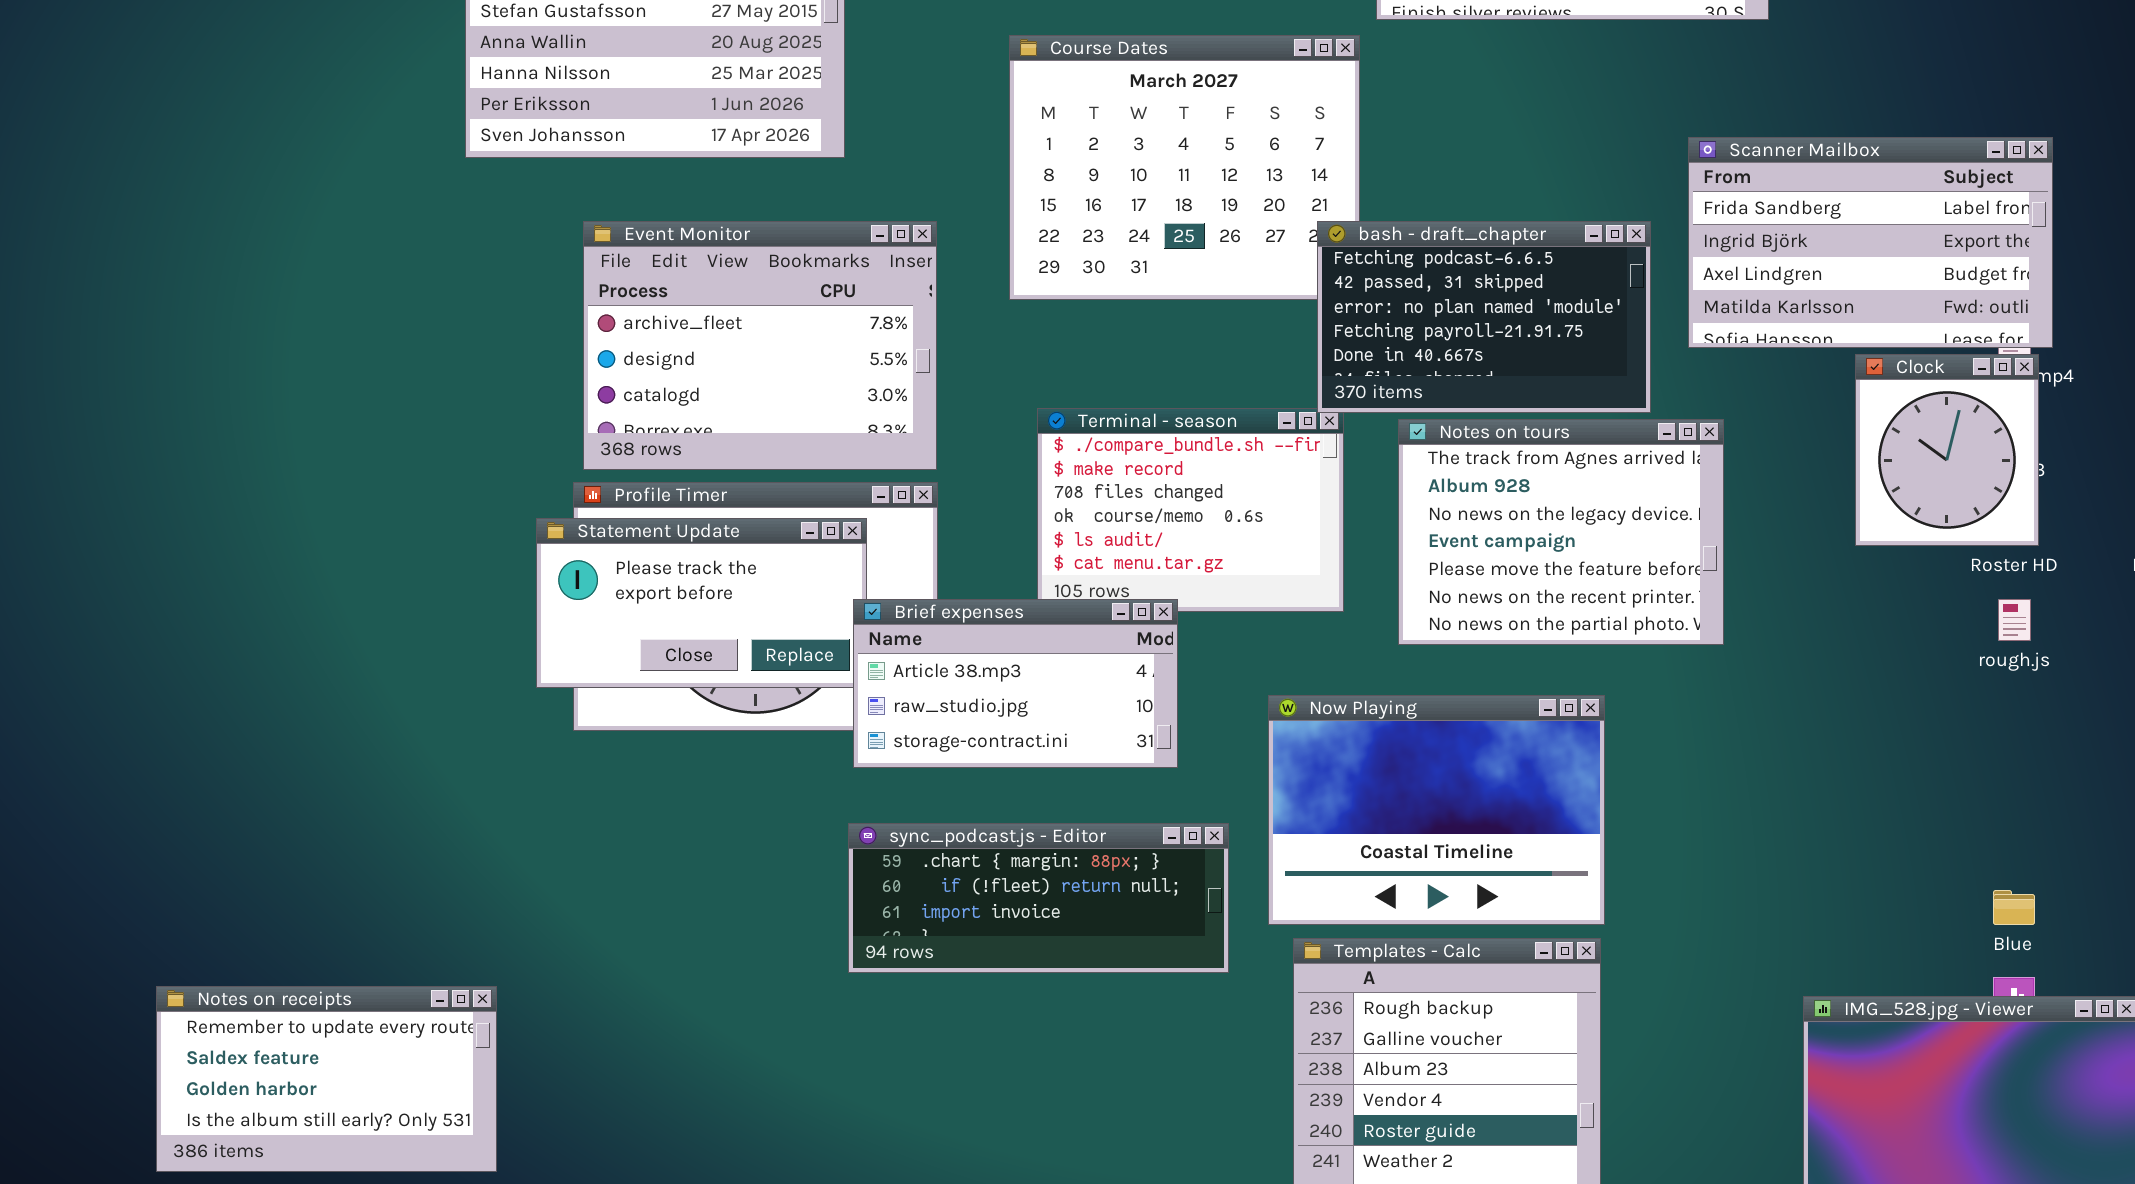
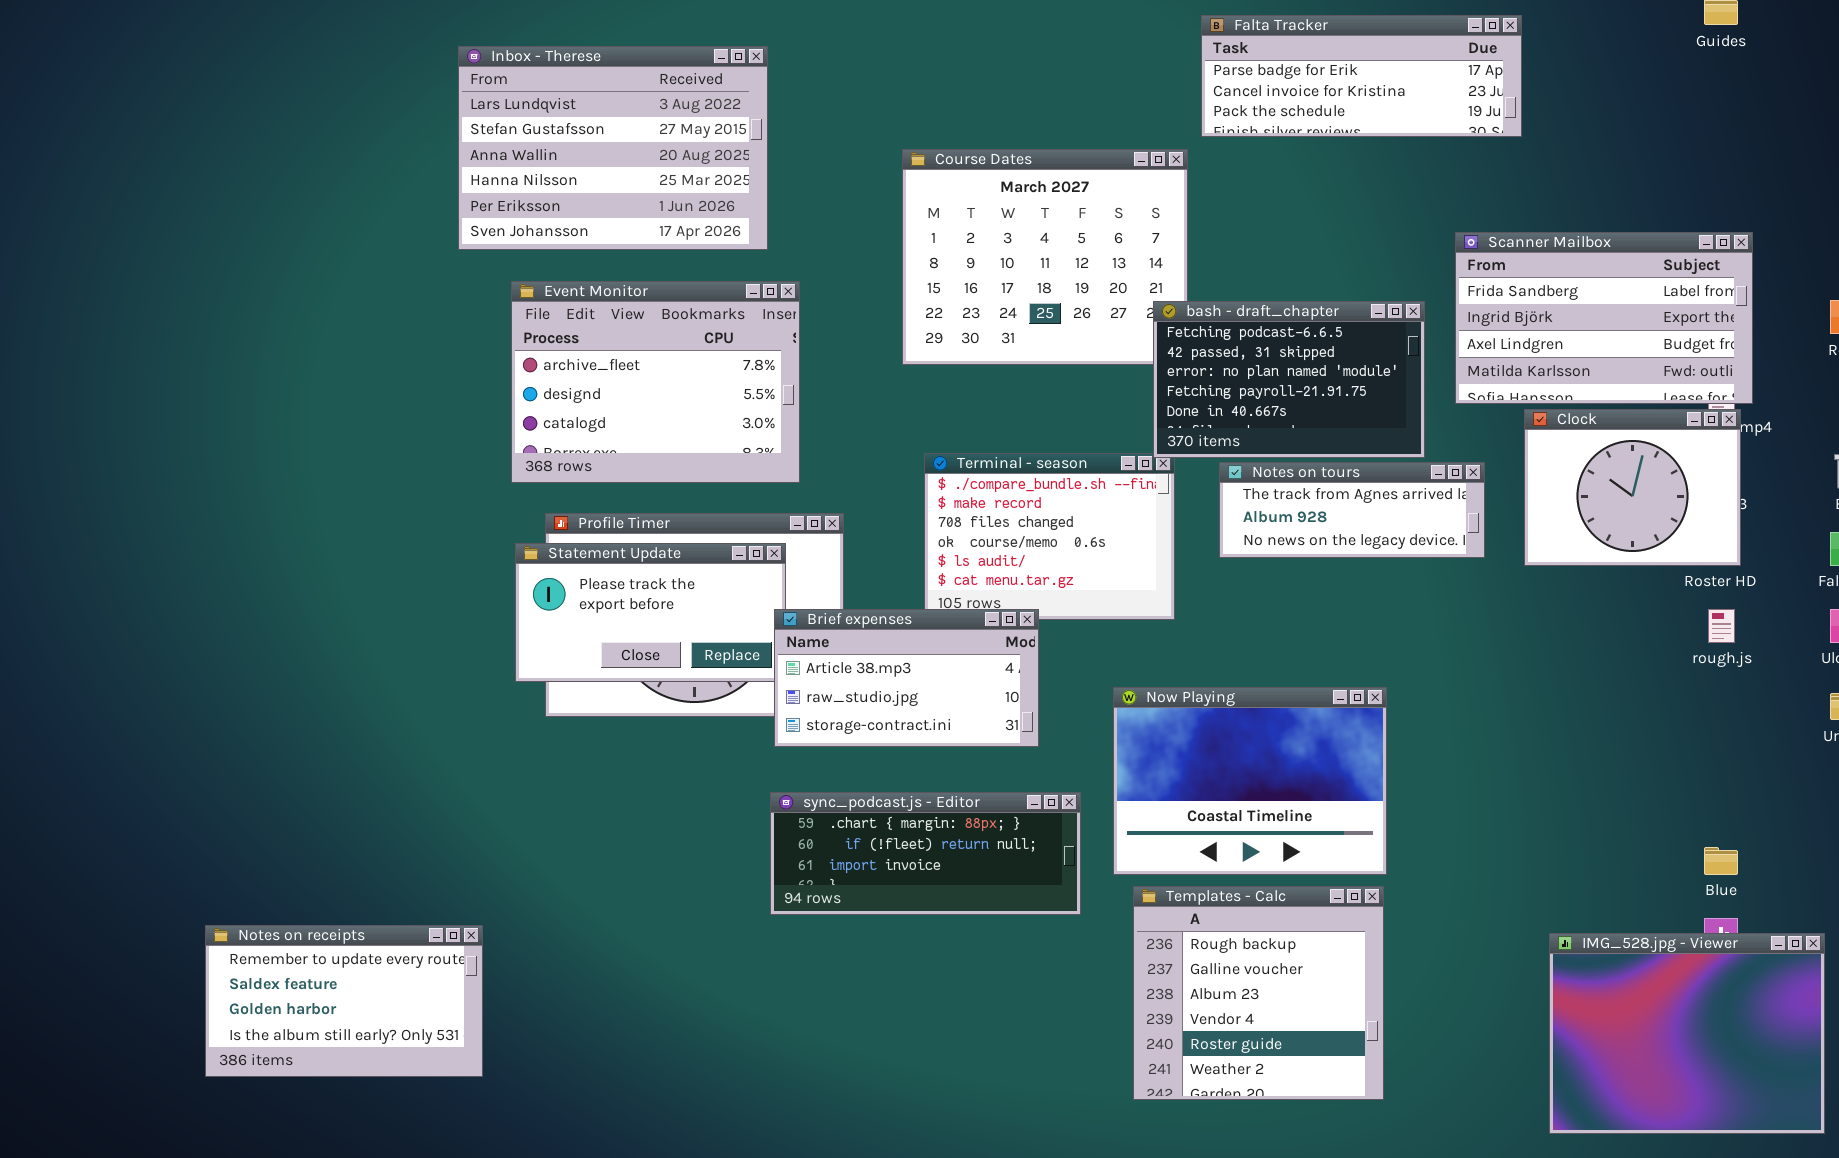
Event Monitor: [583,221,937,470] -> [511,281,800,483], moved
Clock: [1855,354,2039,546] -> [1524,409,1741,566], resized
Notes on tours: [1398,419,1724,645] -> [1219,462,1485,558], resized

